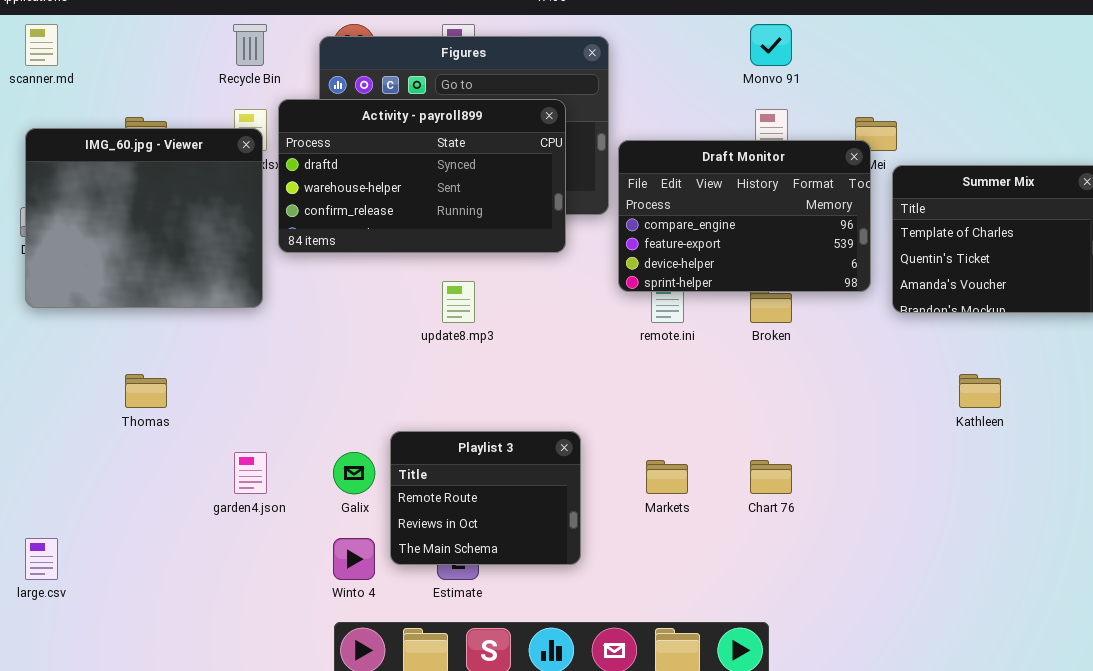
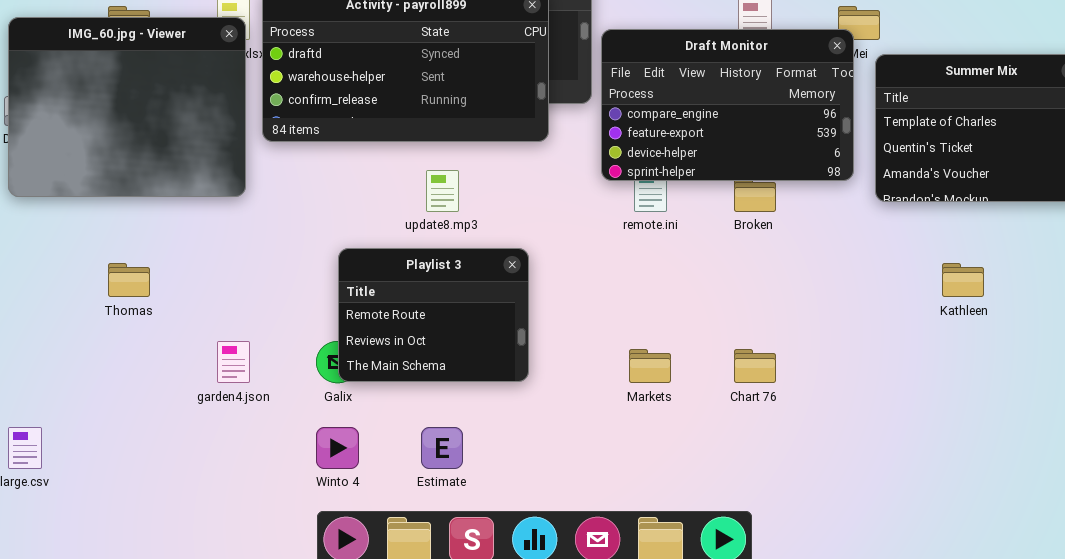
Playlist 3: [390,431,581,565] -> [338,248,529,382], moved

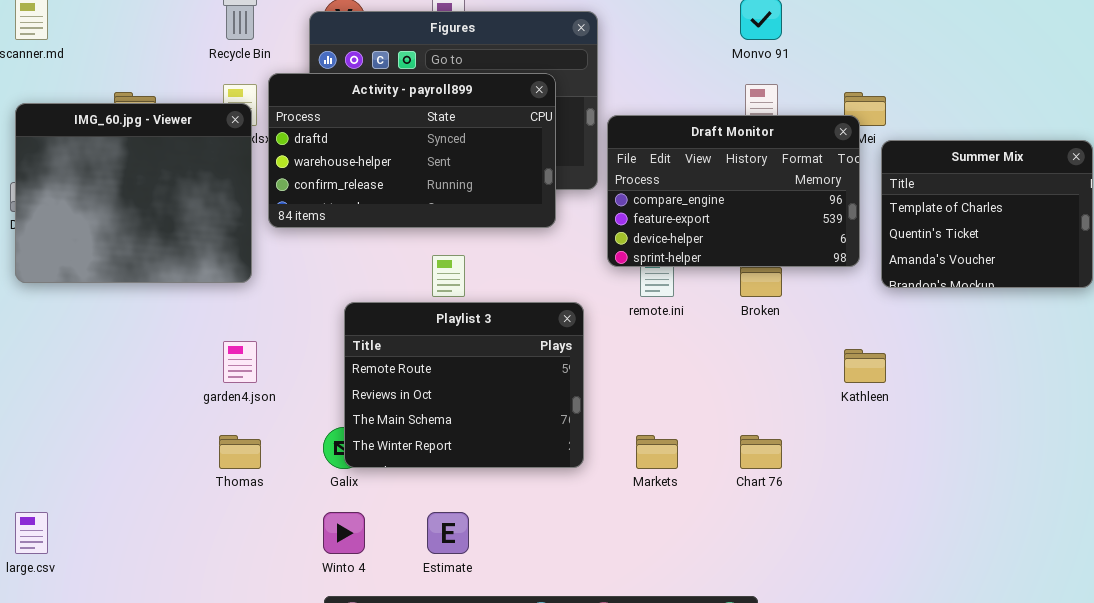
Playlist 3: [338,248,529,382] -> [344,302,584,468], resized
Thomas: [108,263,150,297] -> [219,435,261,469], moved
Kathleen: [942,263,984,297] -> [844,349,886,383], moved
garden4.json: [217,341,250,383] -> [223,341,257,383], moved

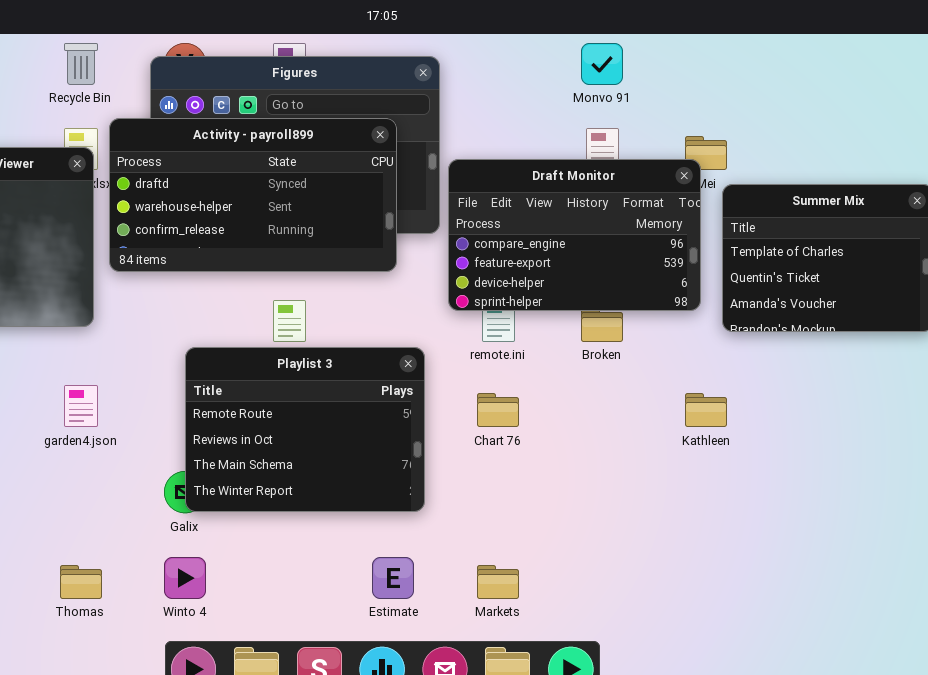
Thomas: [219,435,261,469] -> [60,565,102,599], moved
Markets: [636,435,678,469] -> [477,565,519,599], moved
Chart 76: [740,435,782,469] -> [477,393,519,427], moved
Estimate: [427,512,469,554] -> [372,557,414,599], moved

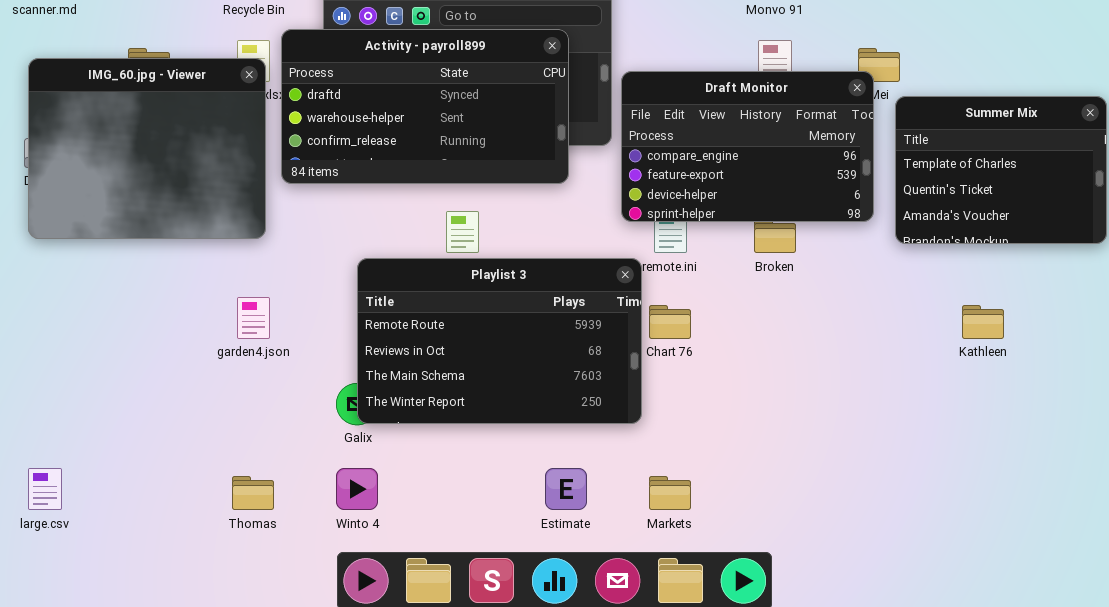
Playlist 3: [185,347,425,512] -> [357,258,642,424], resized
Kathleen: [685,393,727,427] -> [962,305,1004,339], moved

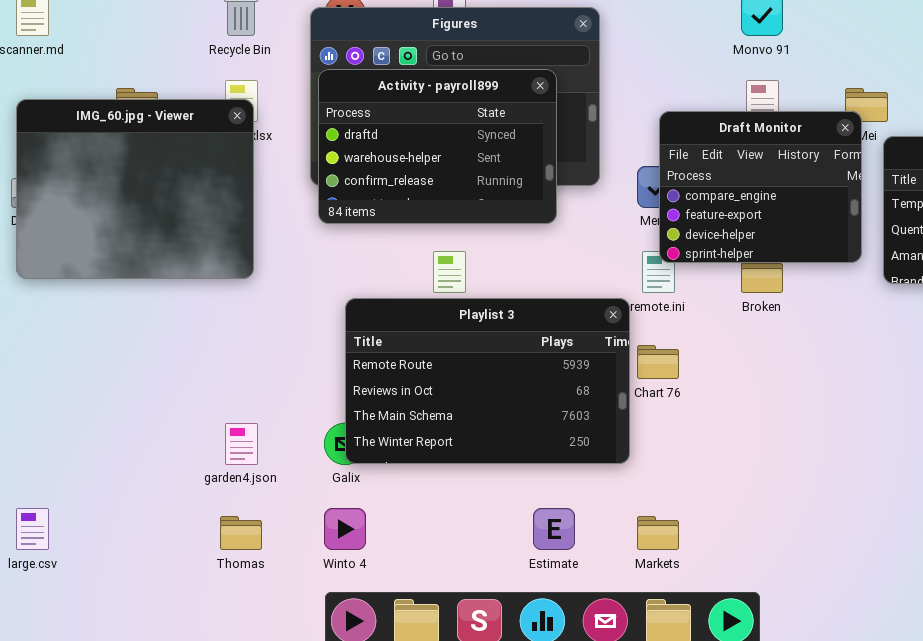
Activity - payroll899: [281,29,569,184] -> [318,69,557,224], resized
Draft Monitor: [621,71,874,222] -> [659,111,862,263], resized
garden4.json: [237,297,270,339] -> [225,423,258,465], moved

